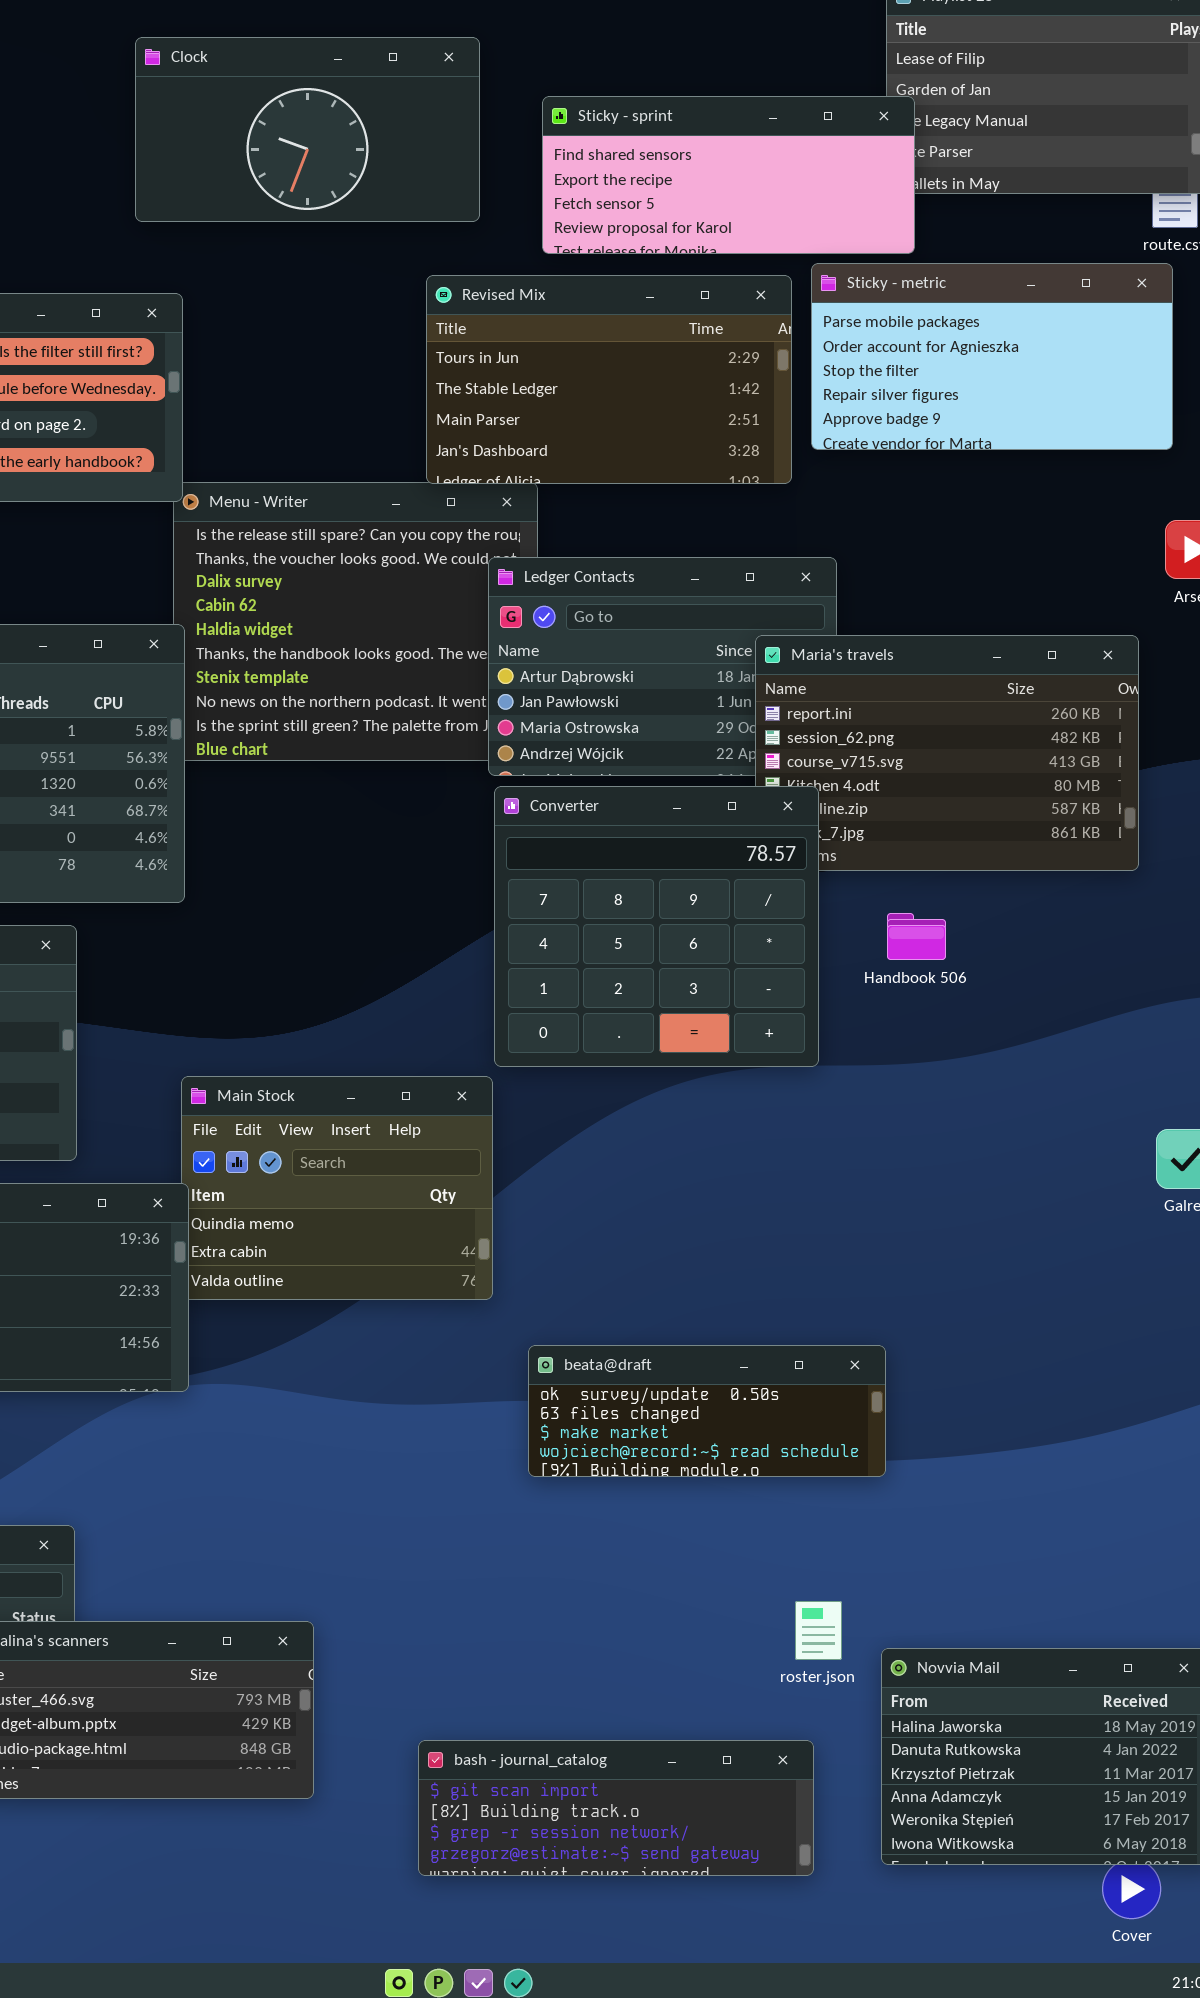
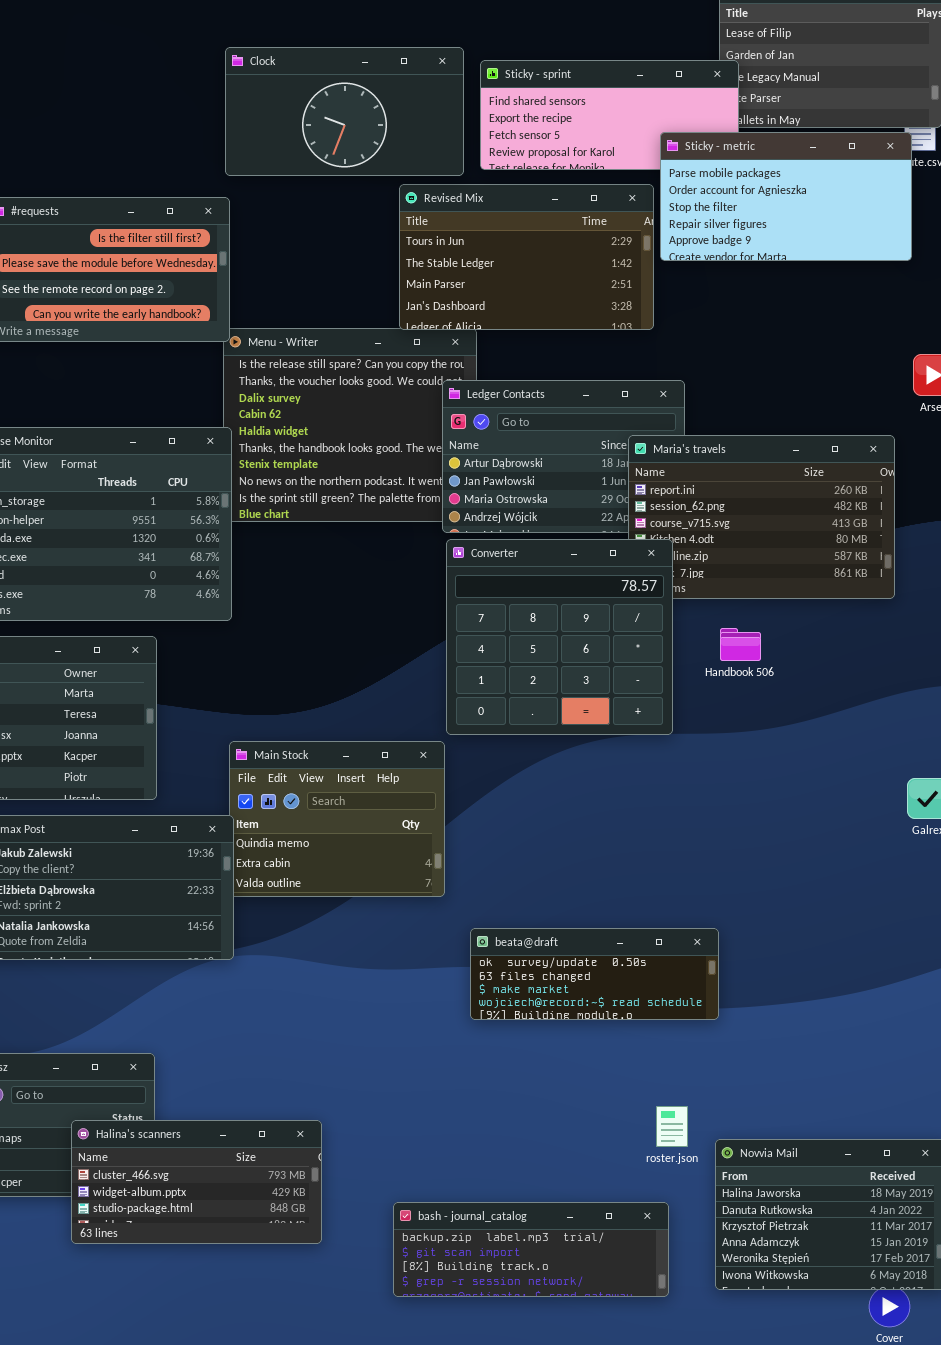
Clock: [135,37,480,222] -> [225,47,464,176], moved
Sticky - metric: [811,263,1173,450] -> [660,132,912,261], moved
bash - journal_catalog: [418,1740,814,1876] -> [393,1202,669,1297], scrolled up 1 row

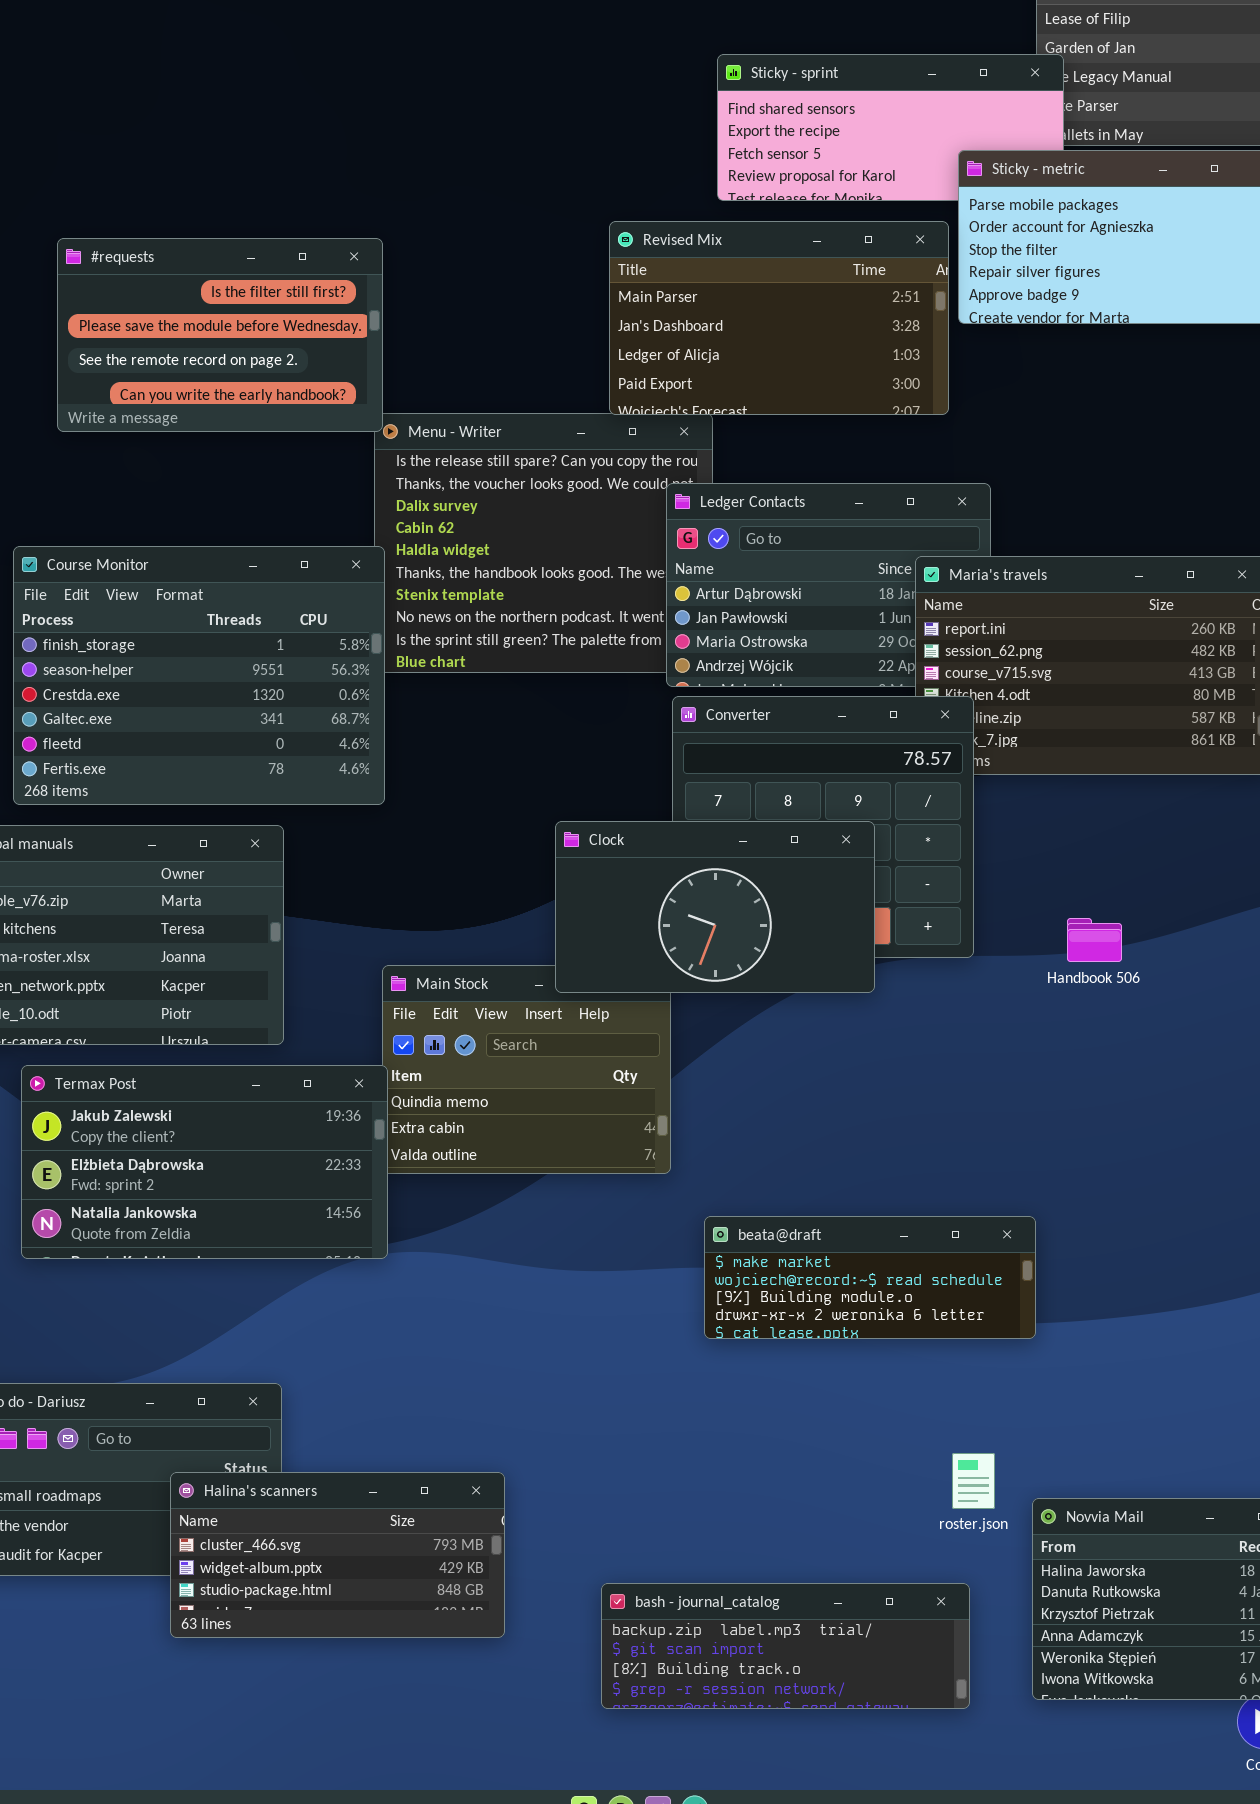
Clock: [225,47,464,176] -> [555,821,875,993], moved
Revised Mix: [399,184,654,330] -> [609,221,949,415], scrolled down 2 rows
Handbook 506: [720,628,761,661] -> [1067,918,1122,962], moved
beata@draft: [470,928,719,1020] -> [704,1216,1036,1339], scrolled down 2 rows

